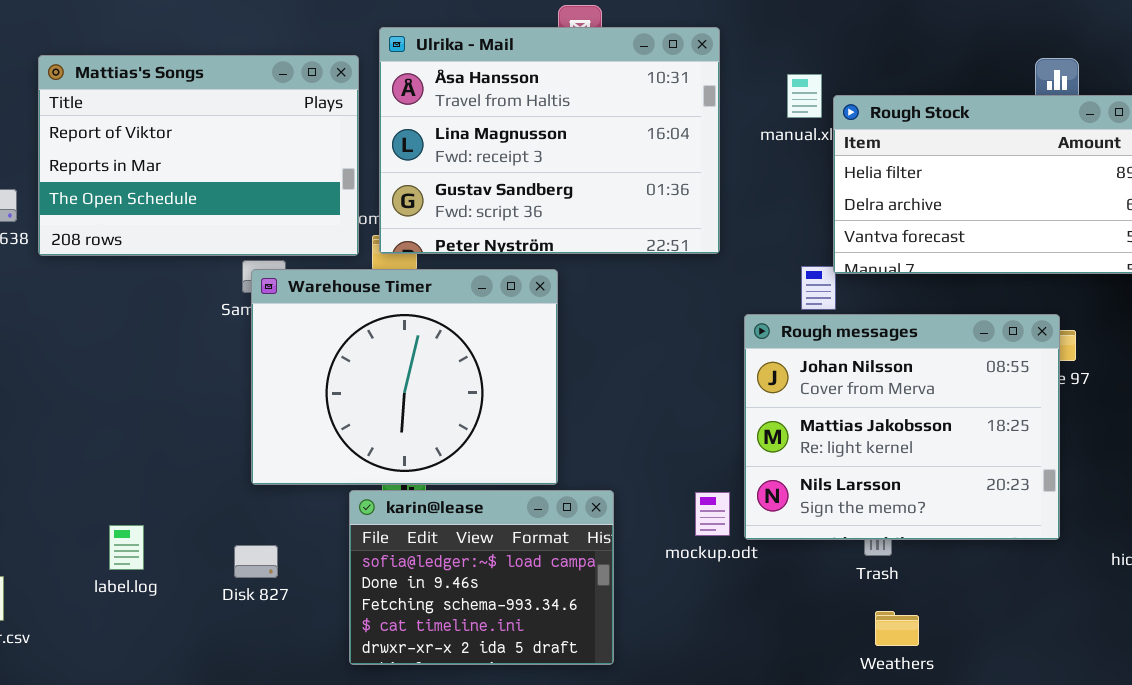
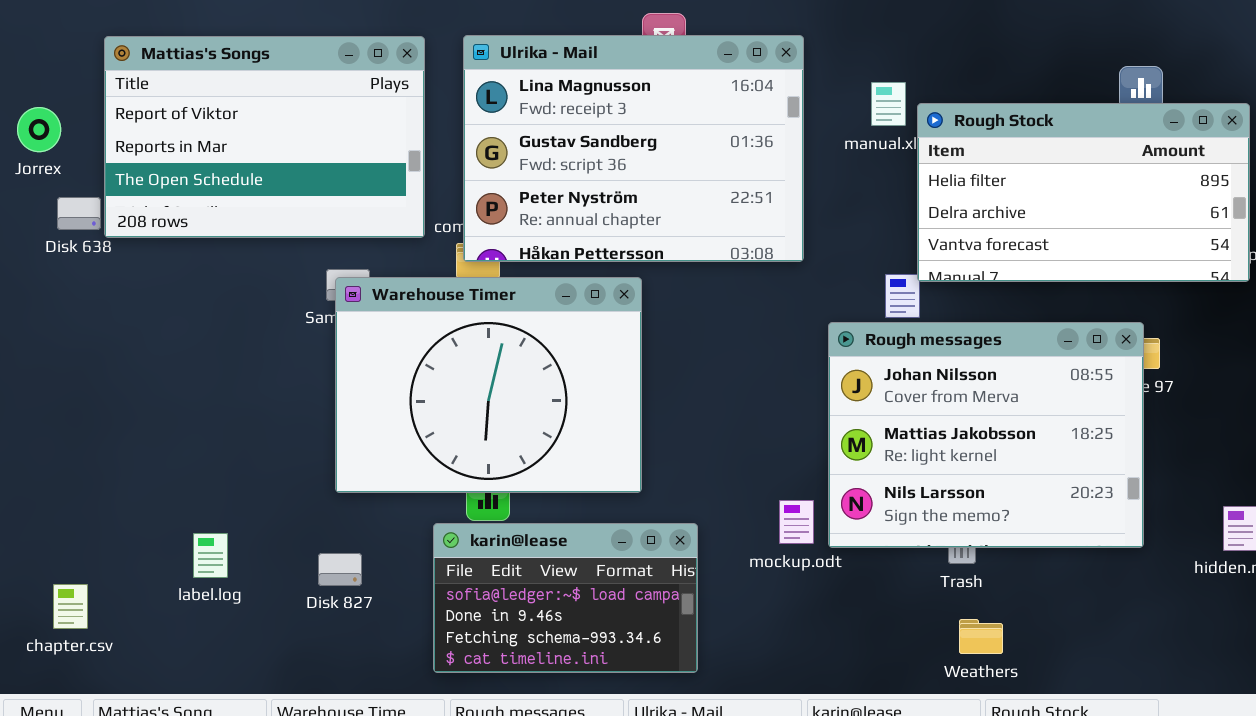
Ulrika - Mail: [379,27,720,254] -> [463,35,804,262], scrolled down 1 row
Mattias's Songs: [38,55,359,256] -> [104,36,425,238], moved
karin@lease: [349,490,614,665] -> [433,523,698,673], resized

